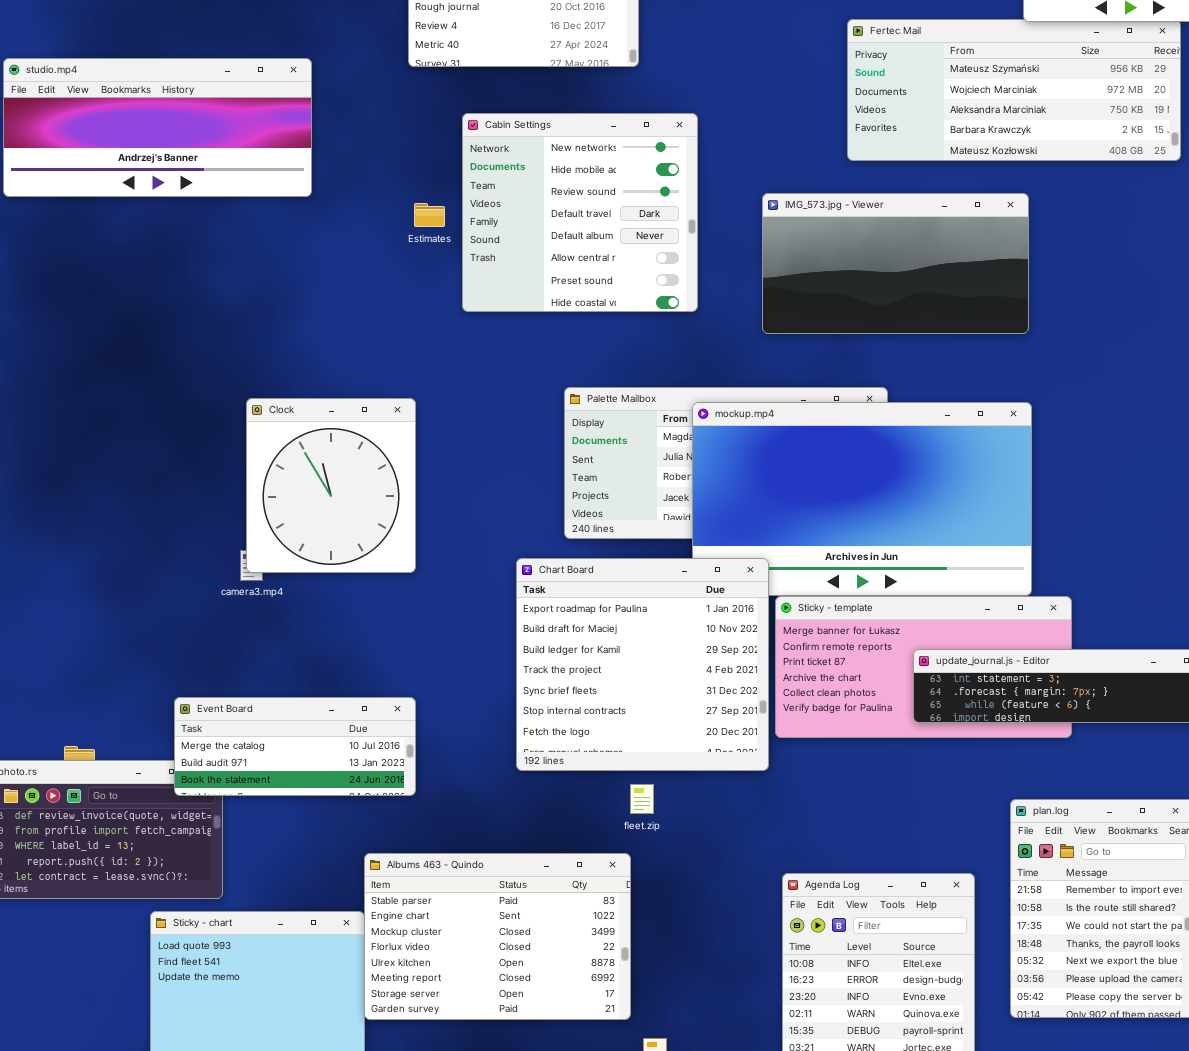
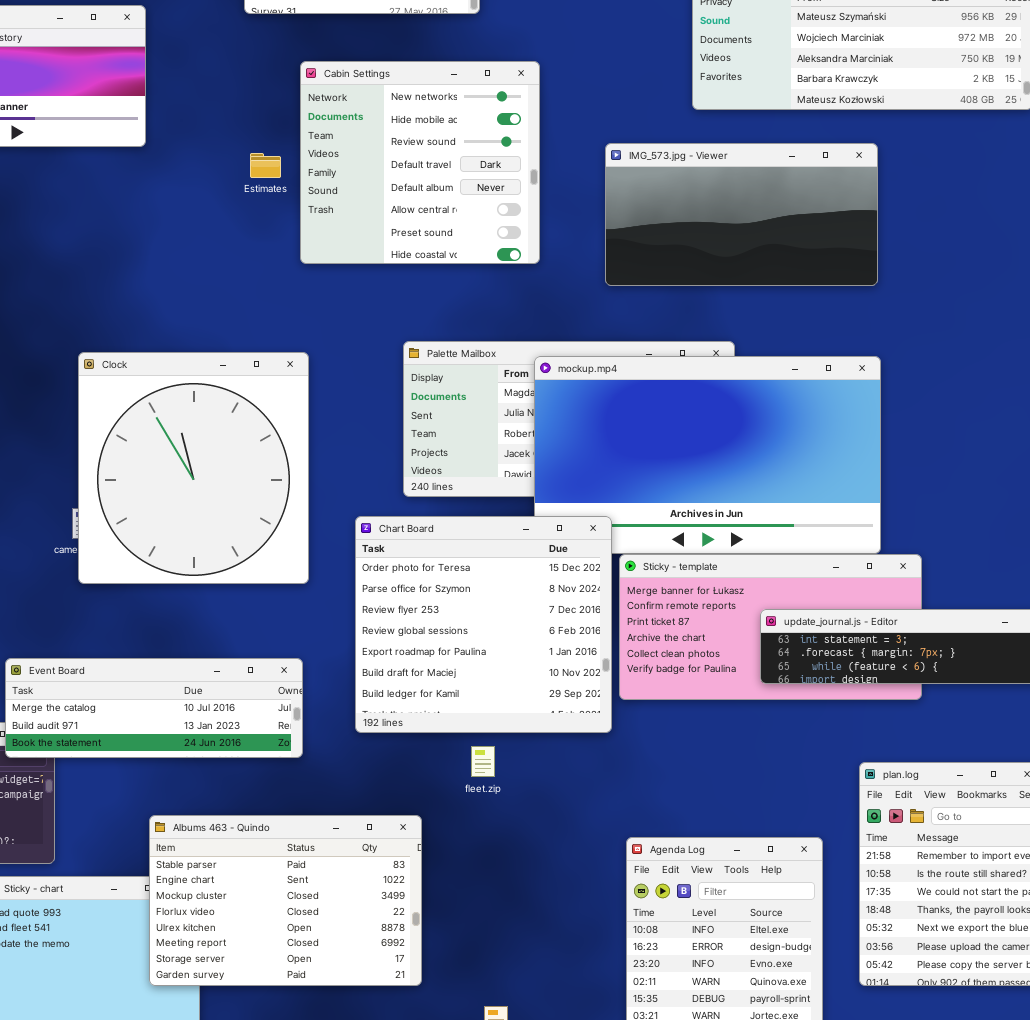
Clock: [246,398,416,573] -> [78,352,309,584], resized
Chart Board: [516,558,769,771] -> [355,516,612,733], scrolled up 4 rows
Event Board: [174,697,416,796] -> [5,658,303,758], resized
Albums 463 - Quindo: [364,853,631,1020] -> [149,815,422,986], moved

